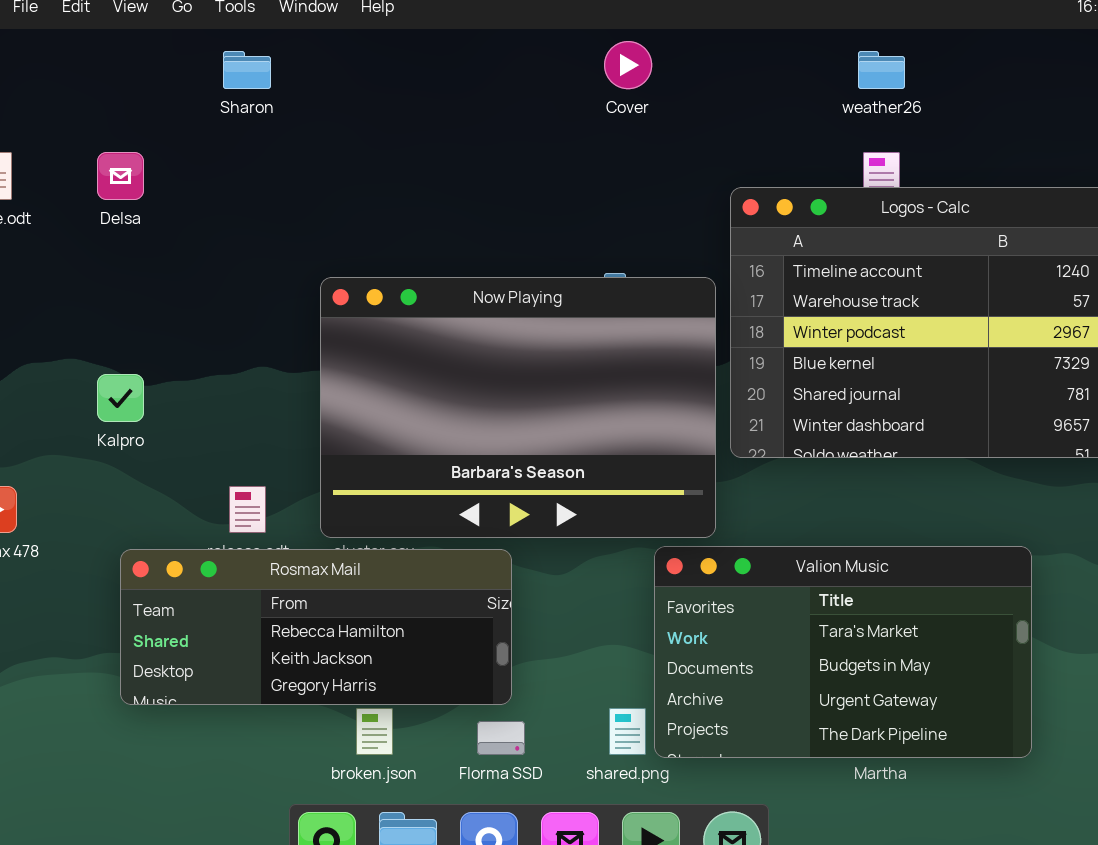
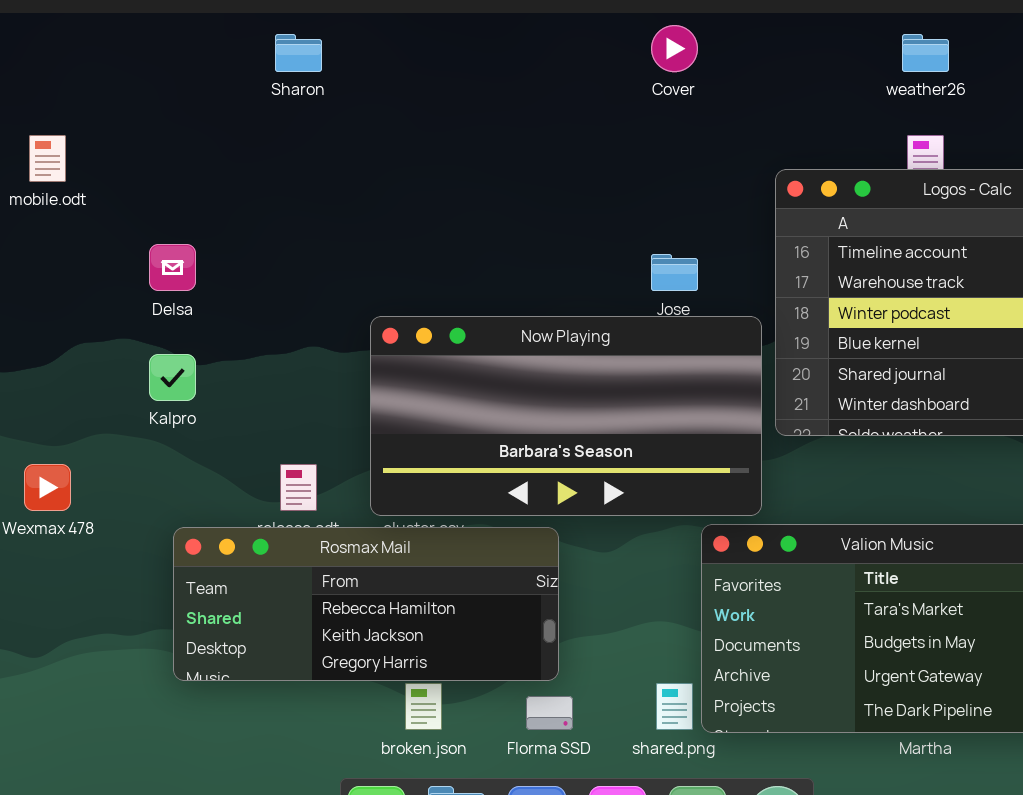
Delsa: [97,152,144,200] -> [149,244,196,291], moved
Now Playing: [320,277,716,538] -> [370,316,762,516], resized

